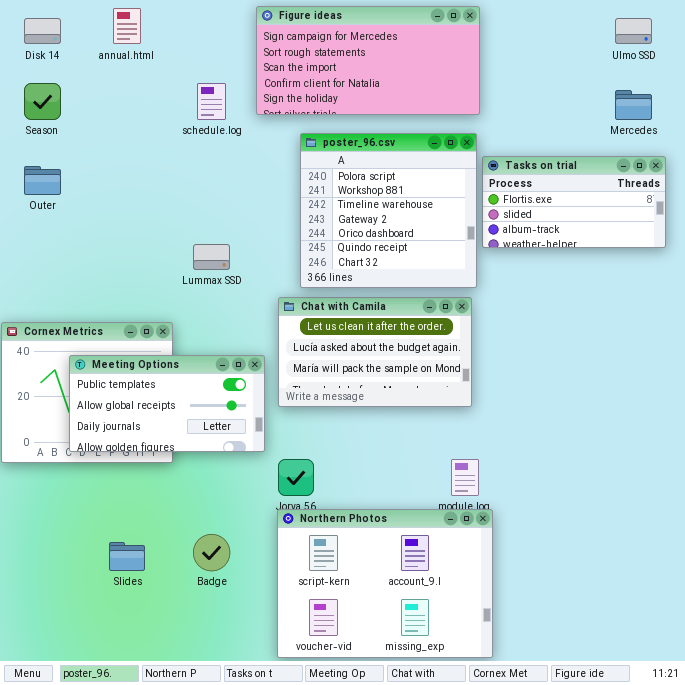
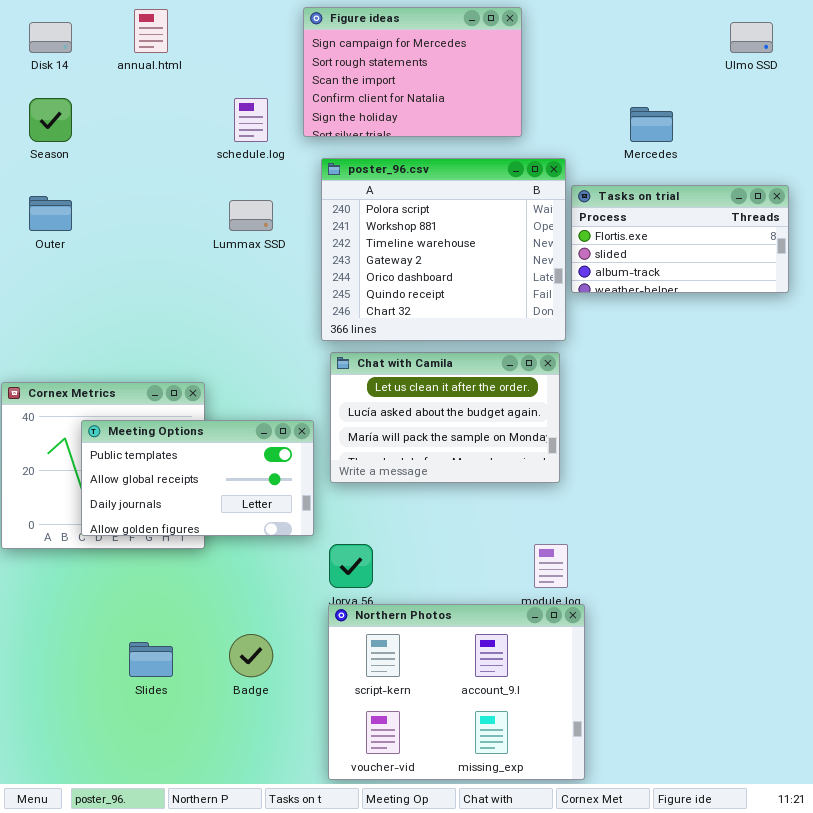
Figure ideas: [256,6,480,115] -> [303,7,522,137], resized
Mercedes: [615,90,652,120] -> [630,107,673,142], moved
poster_96.csv: [300,133,477,288] -> [321,158,566,341], resized
Lummax SSD: [193,244,230,270] -> [229,200,273,231], moved

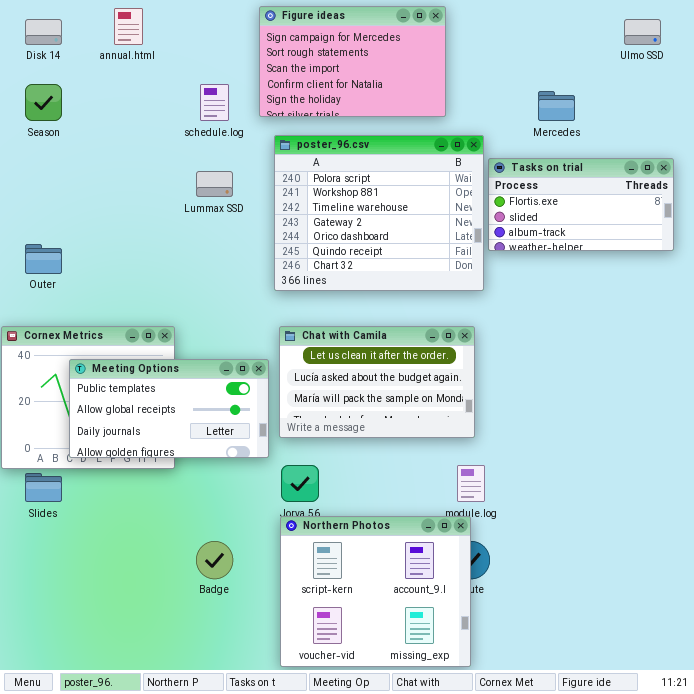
Outer: [29,196,72,231] -> [25,244,62,274], moved
Chat with Camila: [330,352,560,483] -> [279,326,475,438], moved
Northern Photos: [328,604,585,780] -> [280,516,471,667], resized
Slides: [129,642,173,677] -> [25,473,62,502], moved

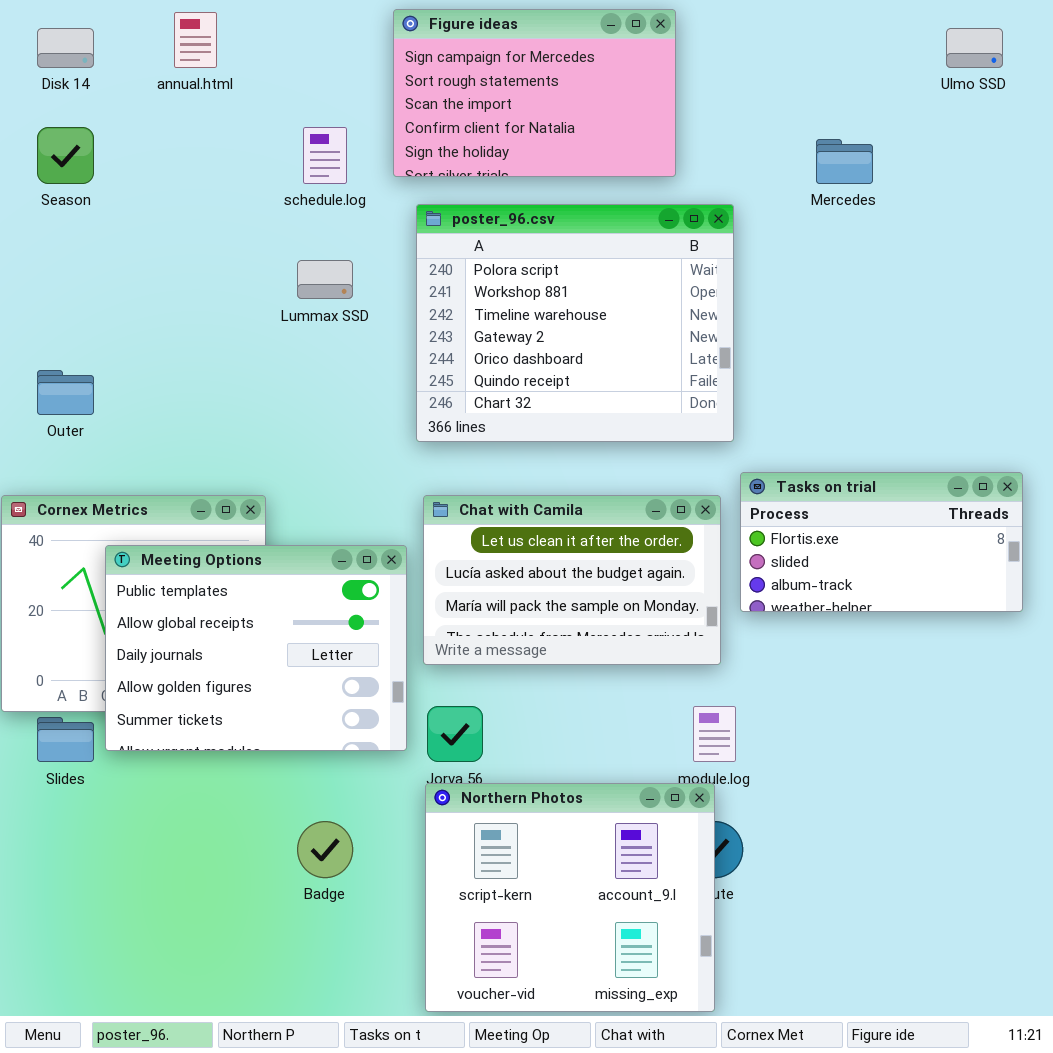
Tasks on trial: [488,158,674,251] -> [740,472,1023,612], moved
Meeting Options: [69,359,269,458] -> [105,545,407,751], resized

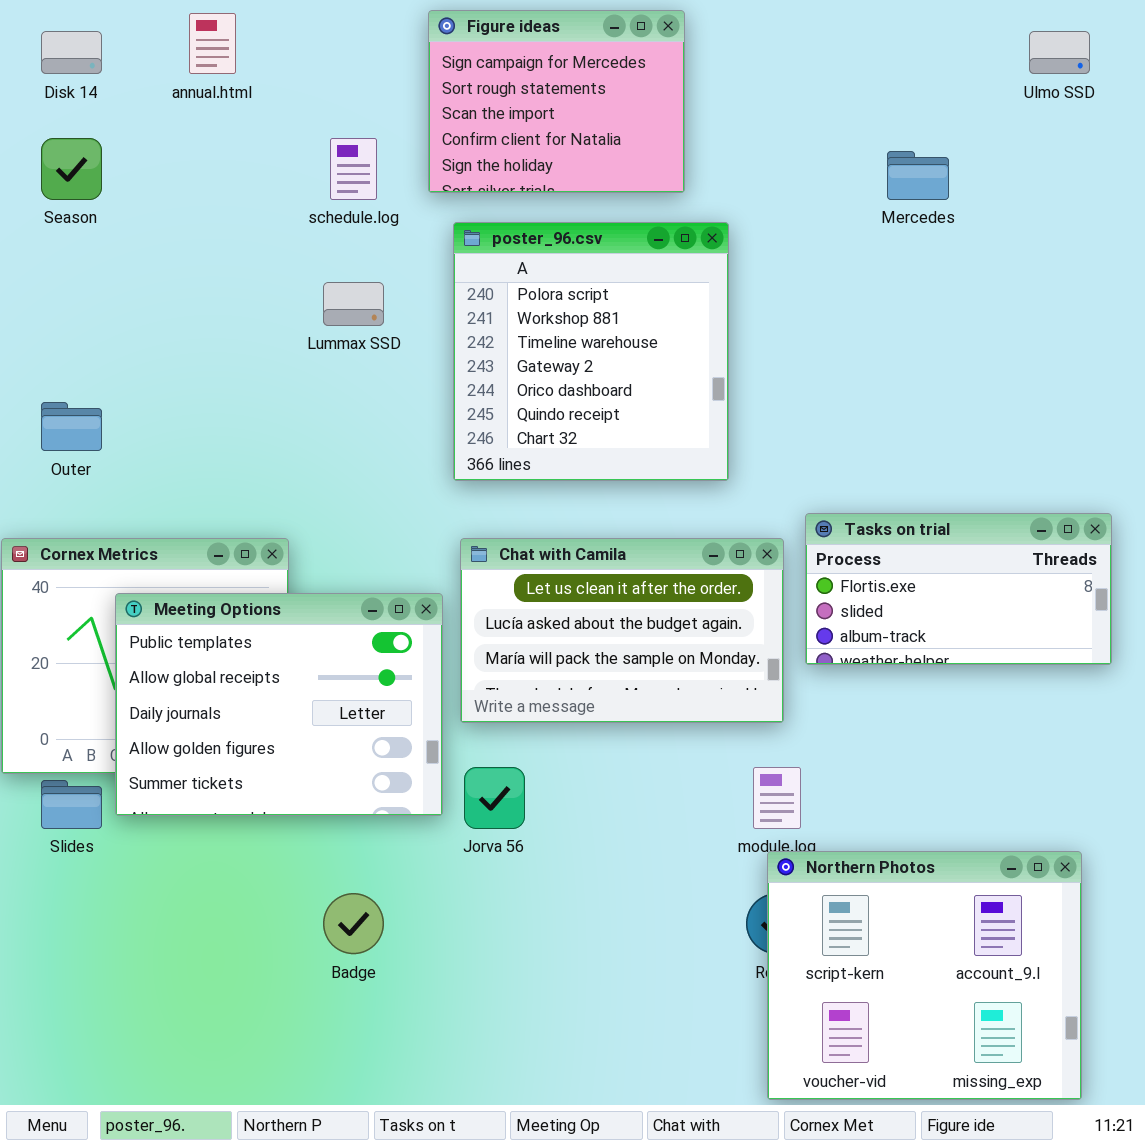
Figure ideas: [393,9,676,177] -> [428,10,685,193], resized
poster_96.csv: [416,204,734,442] -> [453,222,729,481], resized
Northern Photos: [425,783,715,1012] -> [767,851,1082,1100], moved

